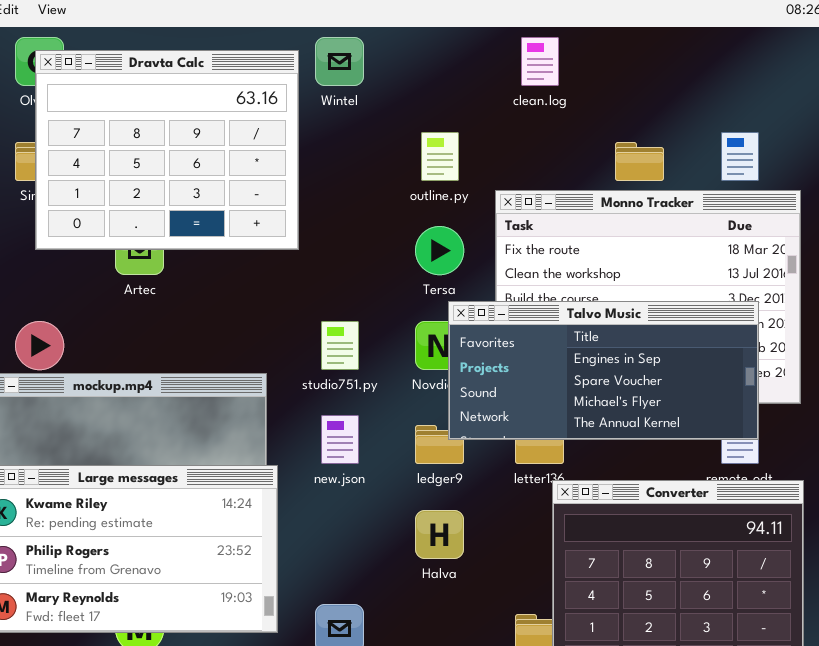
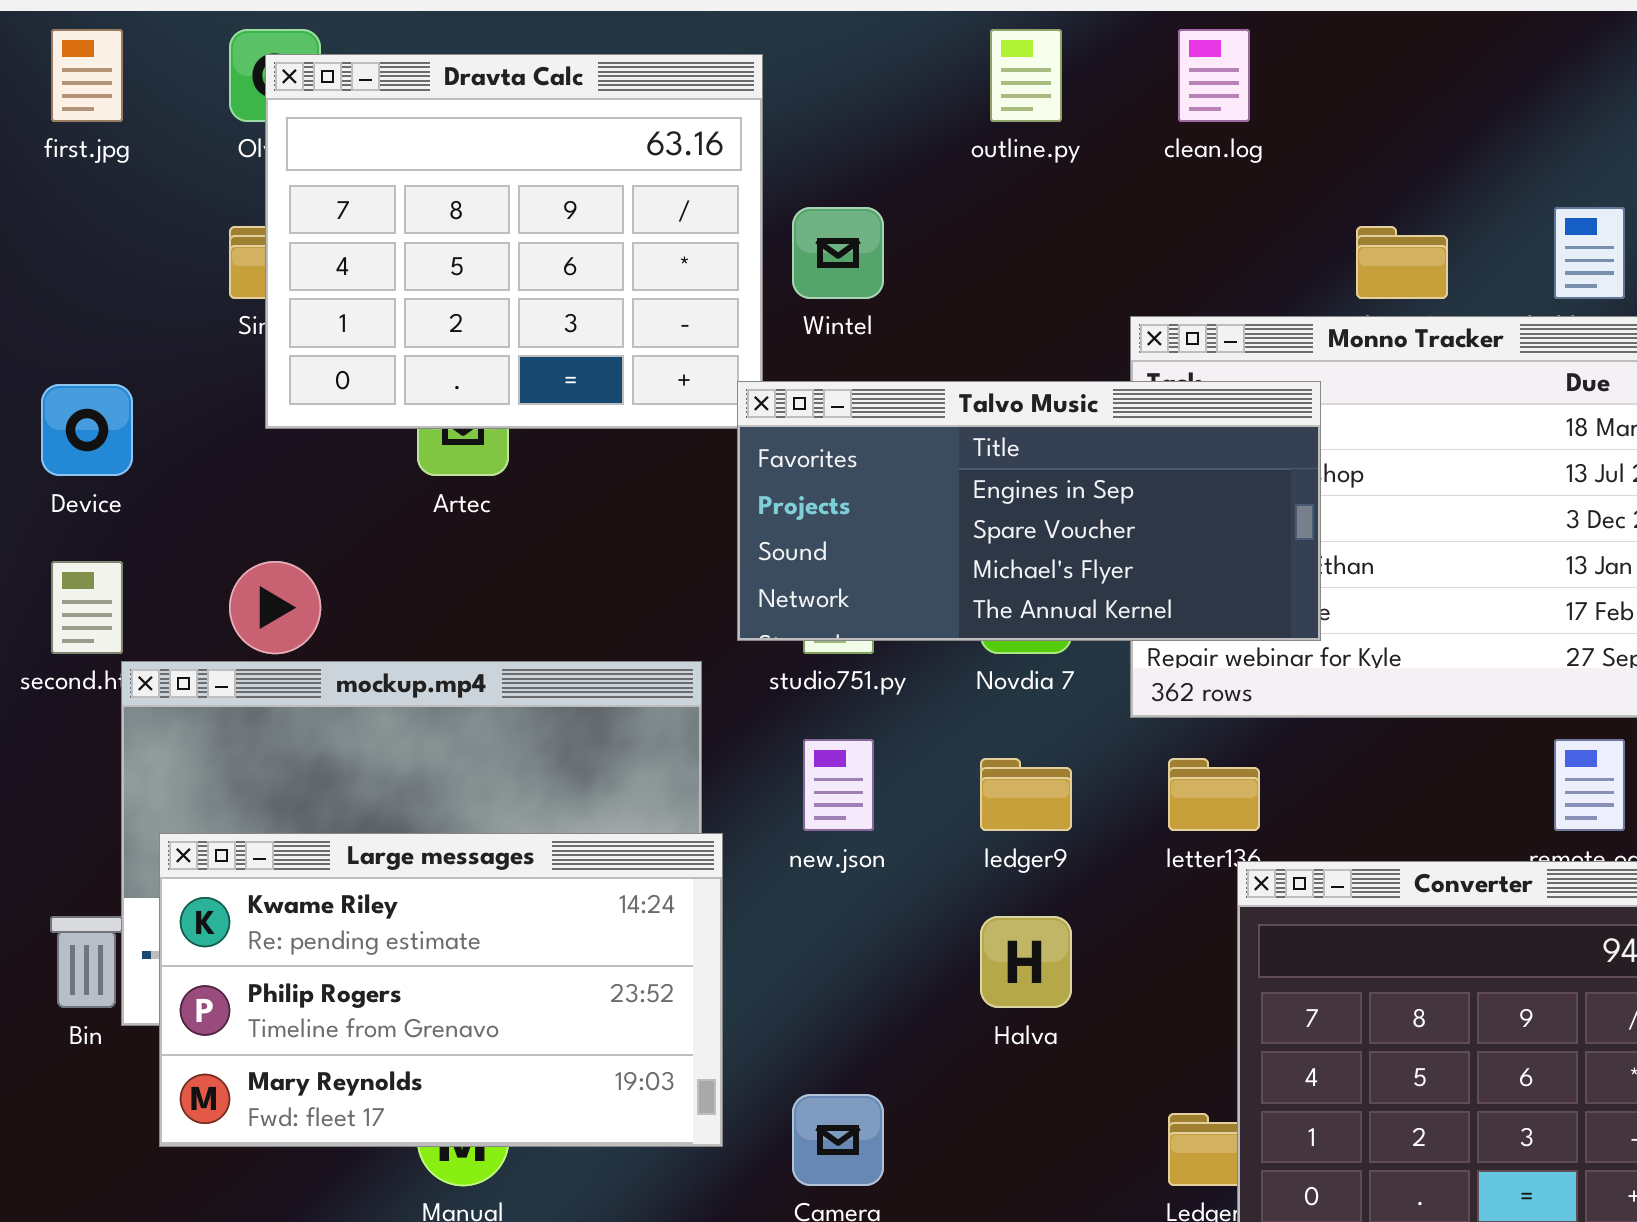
Wintel: [315,37,364,86] -> [792,207,884,299], moved
outline.py: [421,132,459,181] -> [990,29,1062,122], moved
Talvo Music: [448,301,759,440] -> [737,381,1321,641], moved

